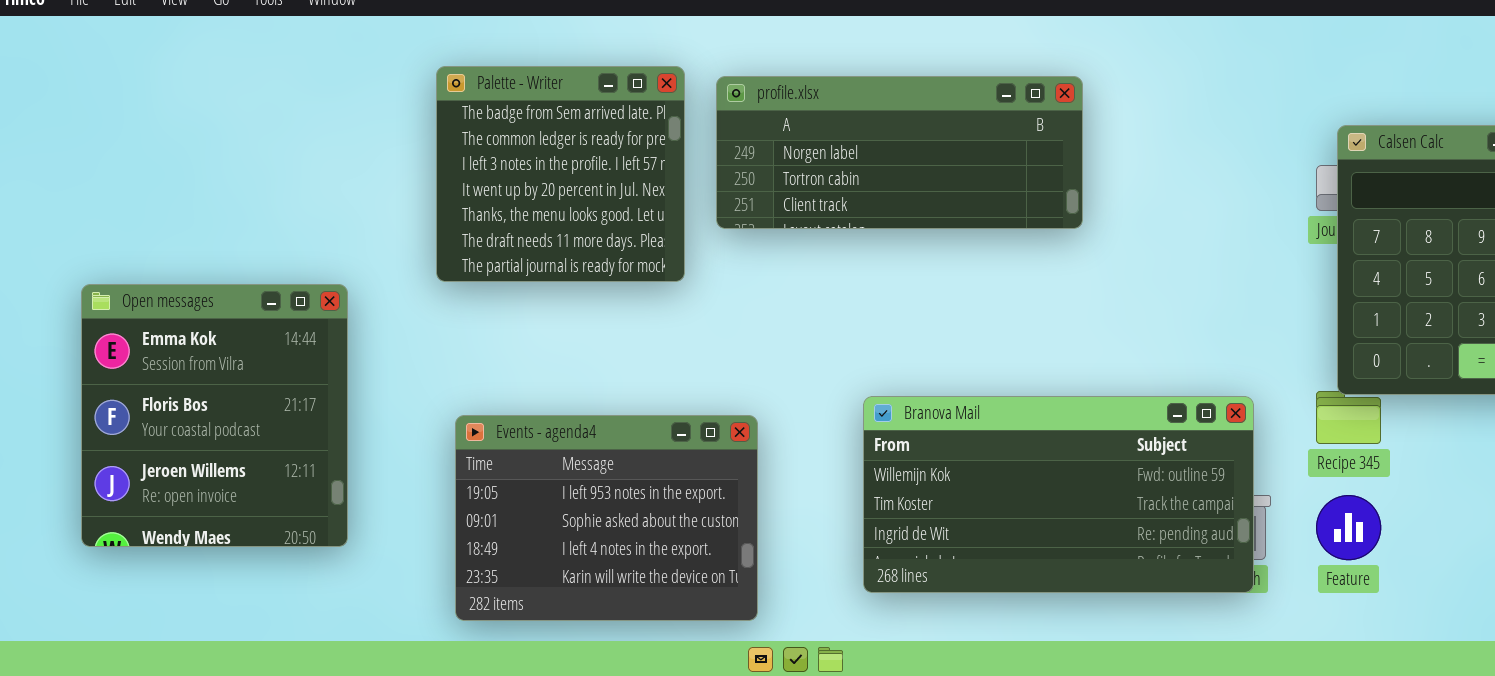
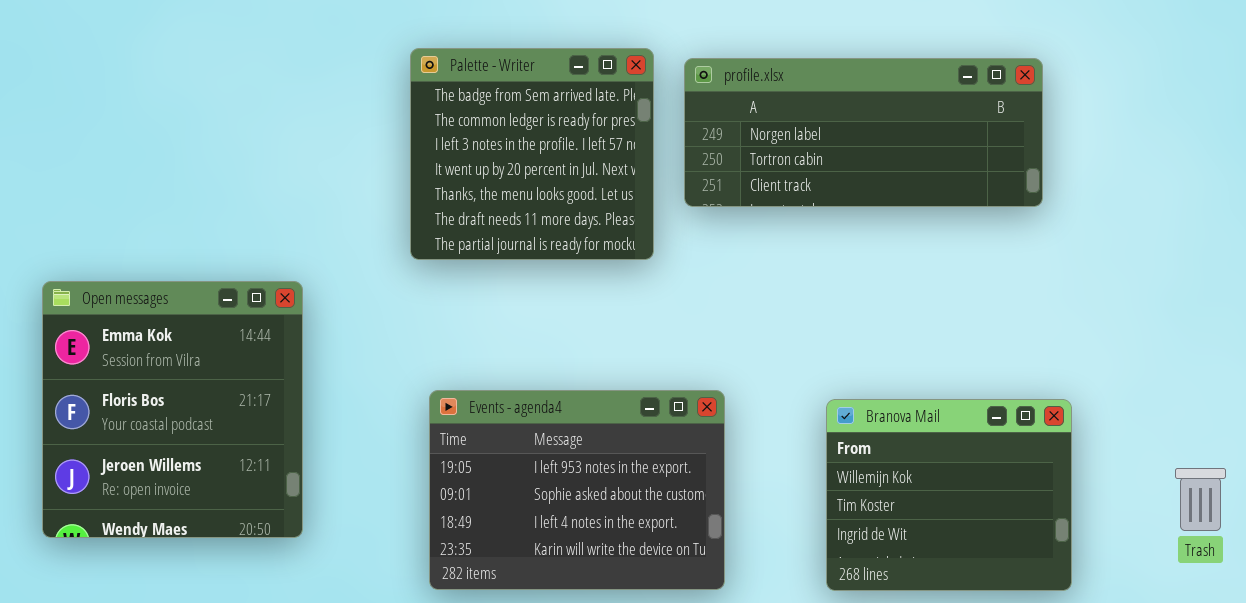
Open messages: [81,284,348,547] -> [42,281,303,538], moved
Branova Mail: [863,396,1254,593] -> [826,399,1072,591], moved, resized

